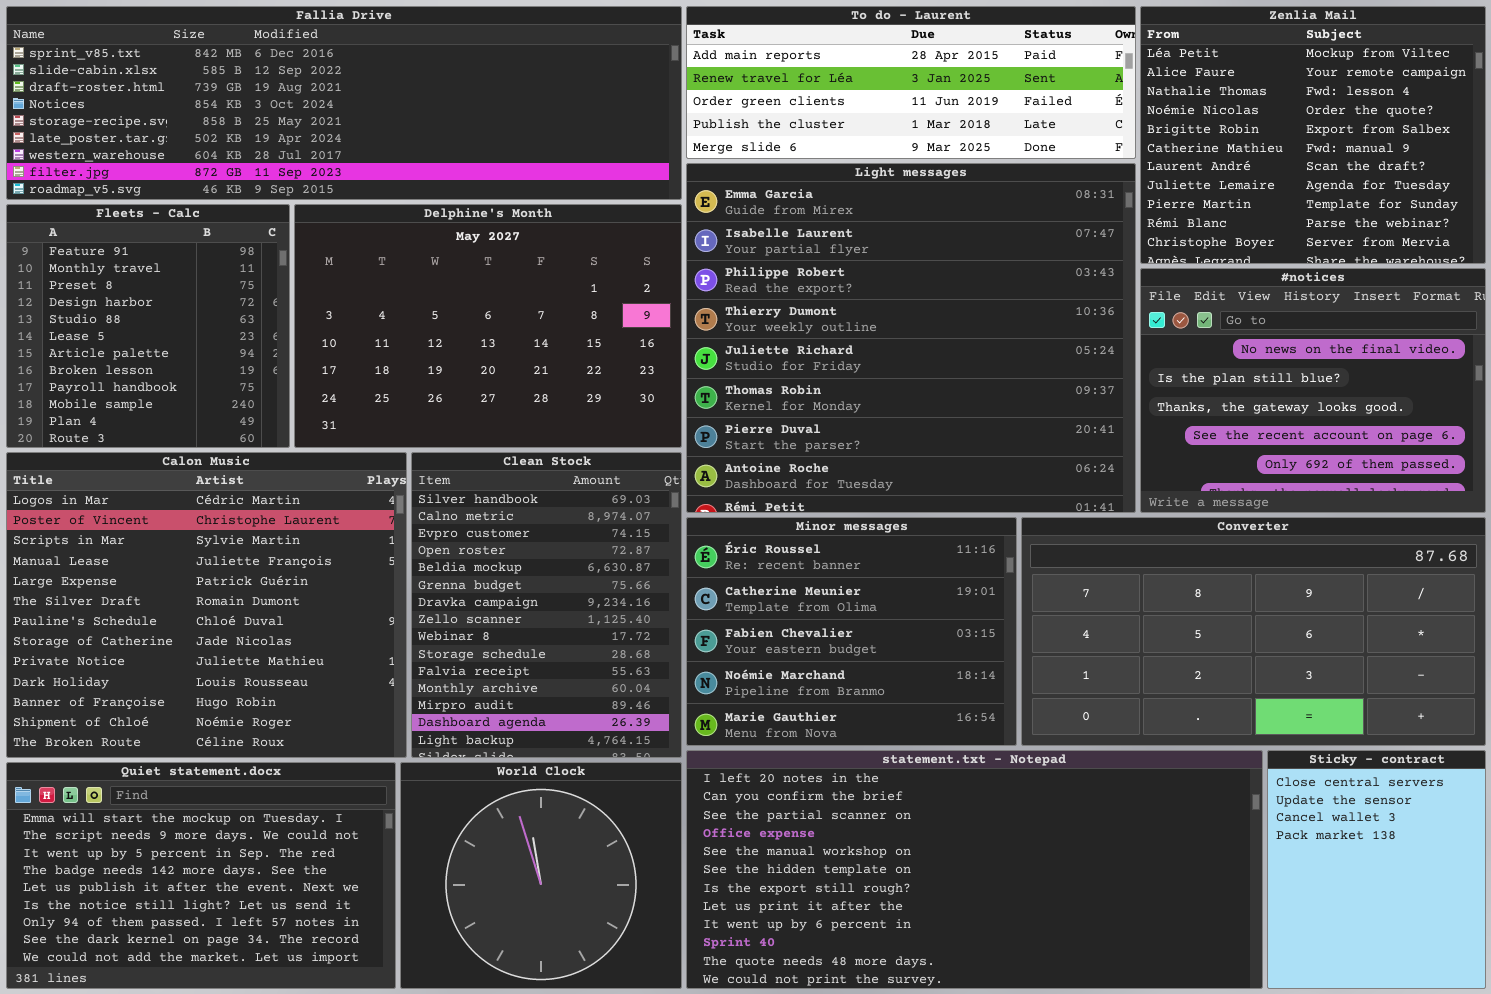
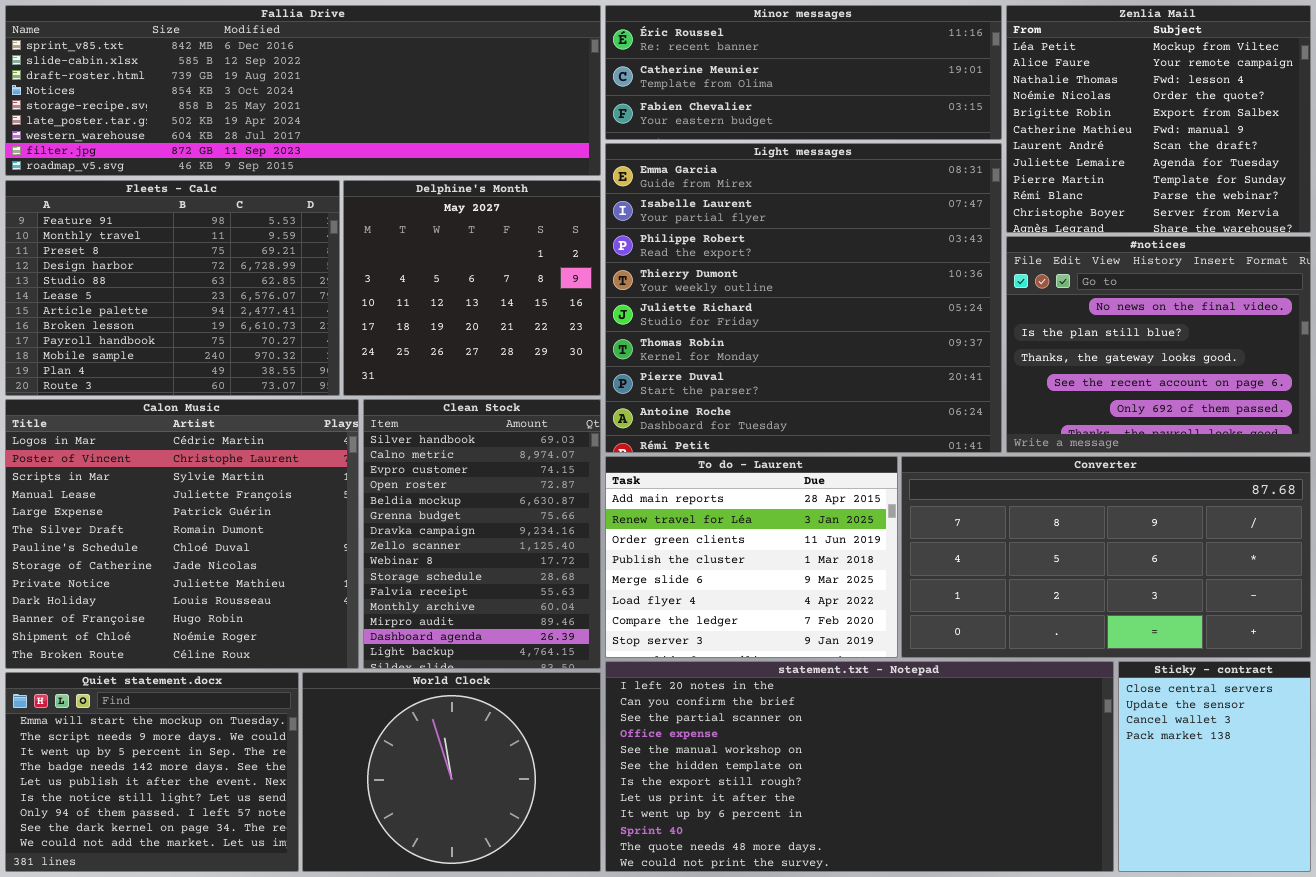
To do - Laurent: [686,6,1136,159] -> [605,456,898,658], moved, resized
Fleets - Calc: [6,204,290,448] -> [5,180,340,396], resized
Delphine's Month: [294,204,682,448] -> [343,180,601,396], resized
Minor messages: [686,517,1017,746] -> [605,5,1002,140], moved, resized
Quiet statement.docx: [6,762,396,989] -> [5,672,299,872], resized
World Clock: [400,762,682,989] -> [302,672,601,872], resized

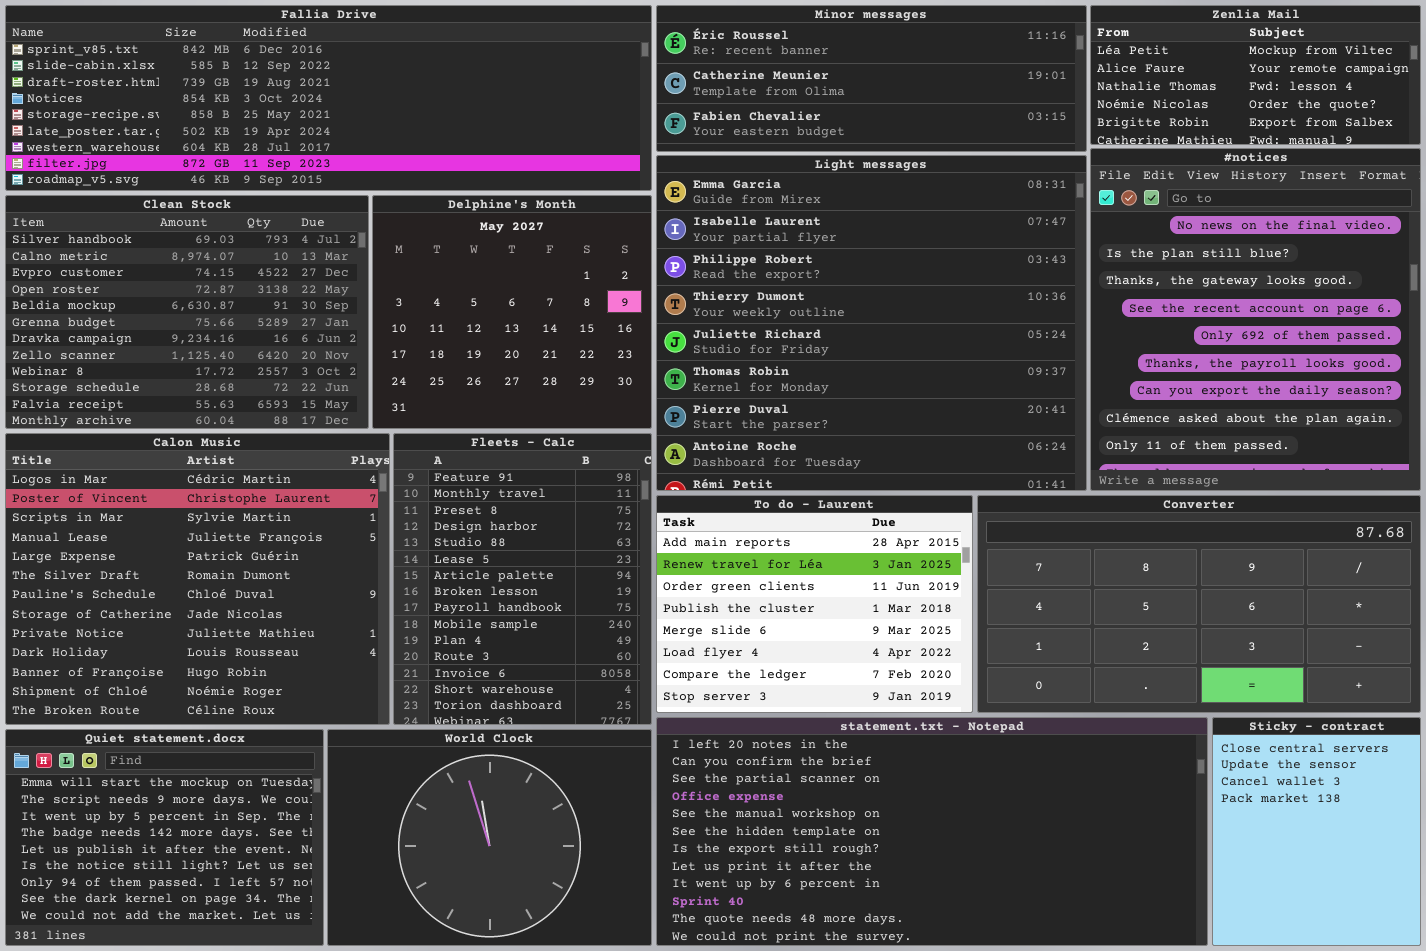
Zenlia Mail: [1006,5,1311,233] -> [1090,5,1421,145], resized
Fleets - Calc: [5,180,340,396] -> [393,433,652,725], moved, resized
#notices: [1006,236,1311,453] -> [1090,148,1421,491], resized
Clean Stock: [363,399,601,669] -> [5,195,369,429], moved, resized

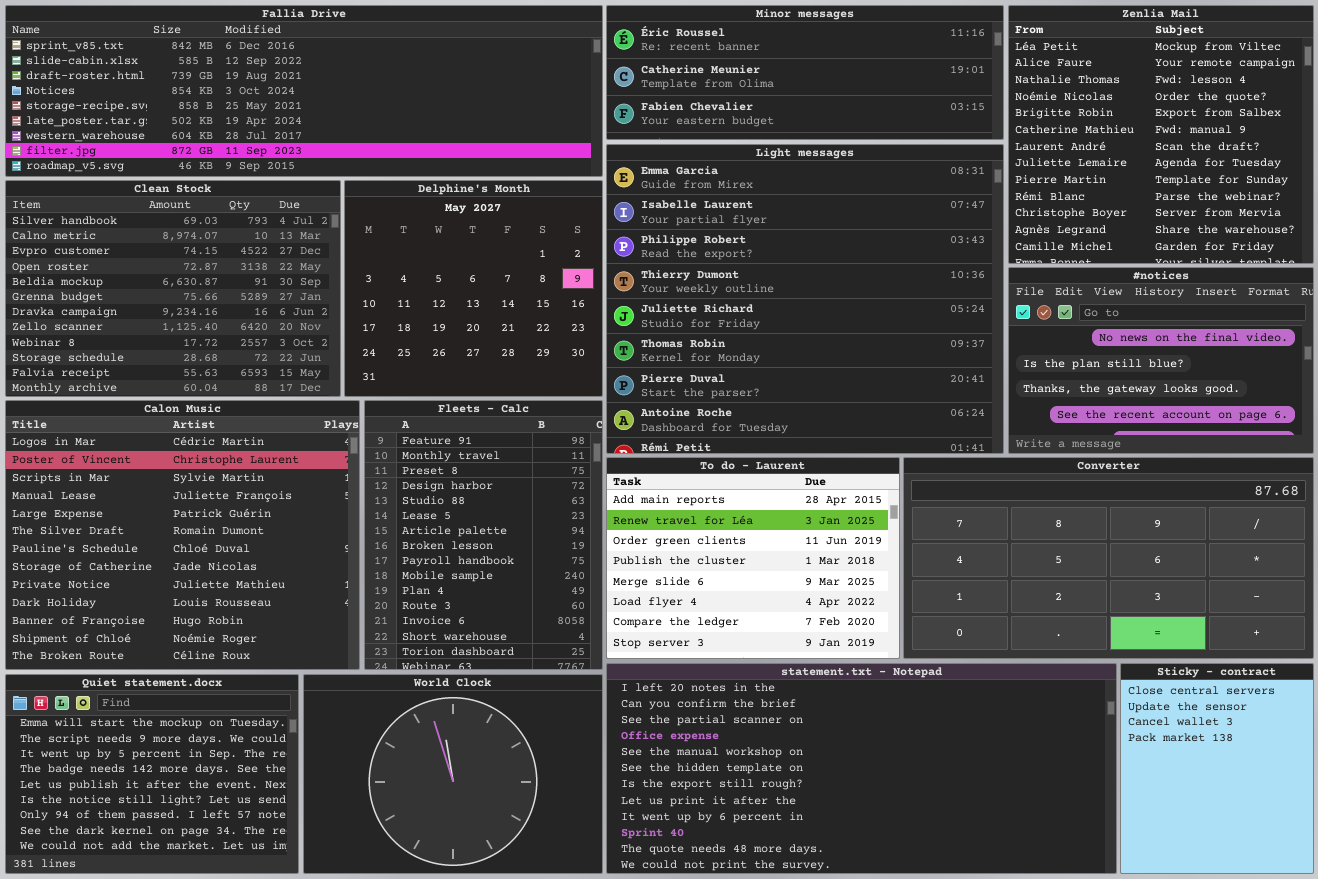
Zenlia Mail: [1090,5,1421,145] -> [1008,5,1314,264], resized
#notices: [1090,148,1421,491] -> [1008,267,1314,454], resized

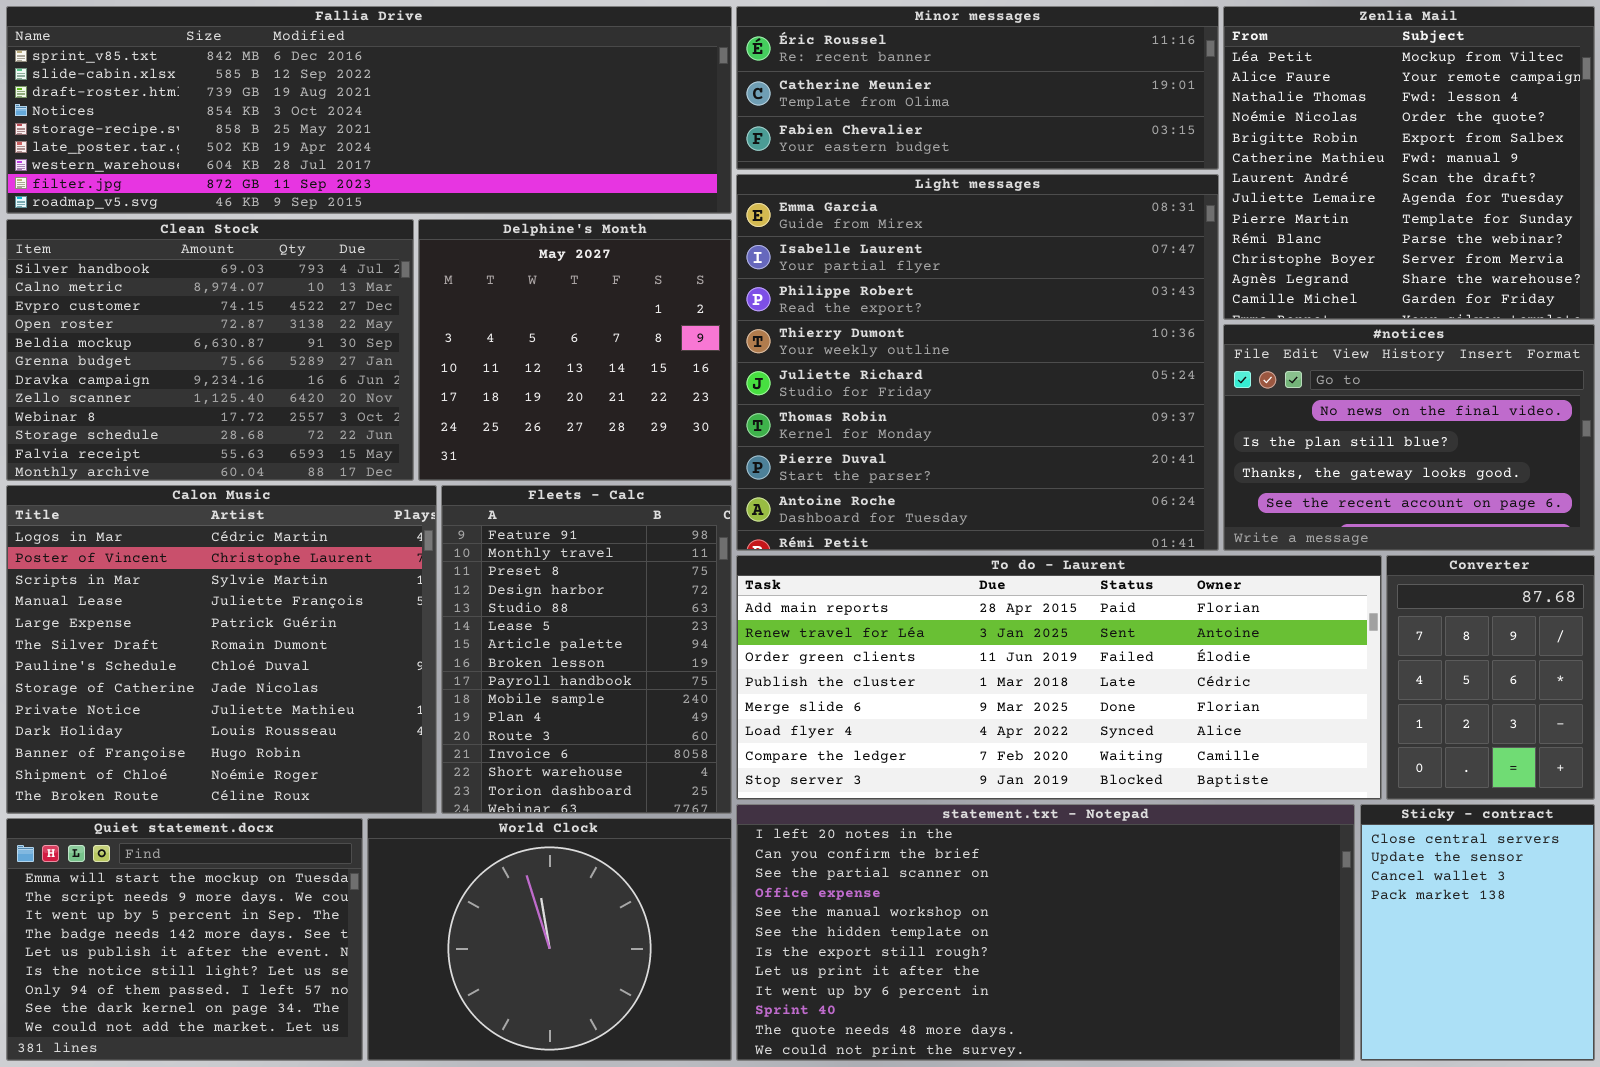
To do - Laurent: [606,457,900,659] -> [736,555,1382,800], resized
Converter: [903,457,1314,659] -> [1386,555,1595,800], resized

